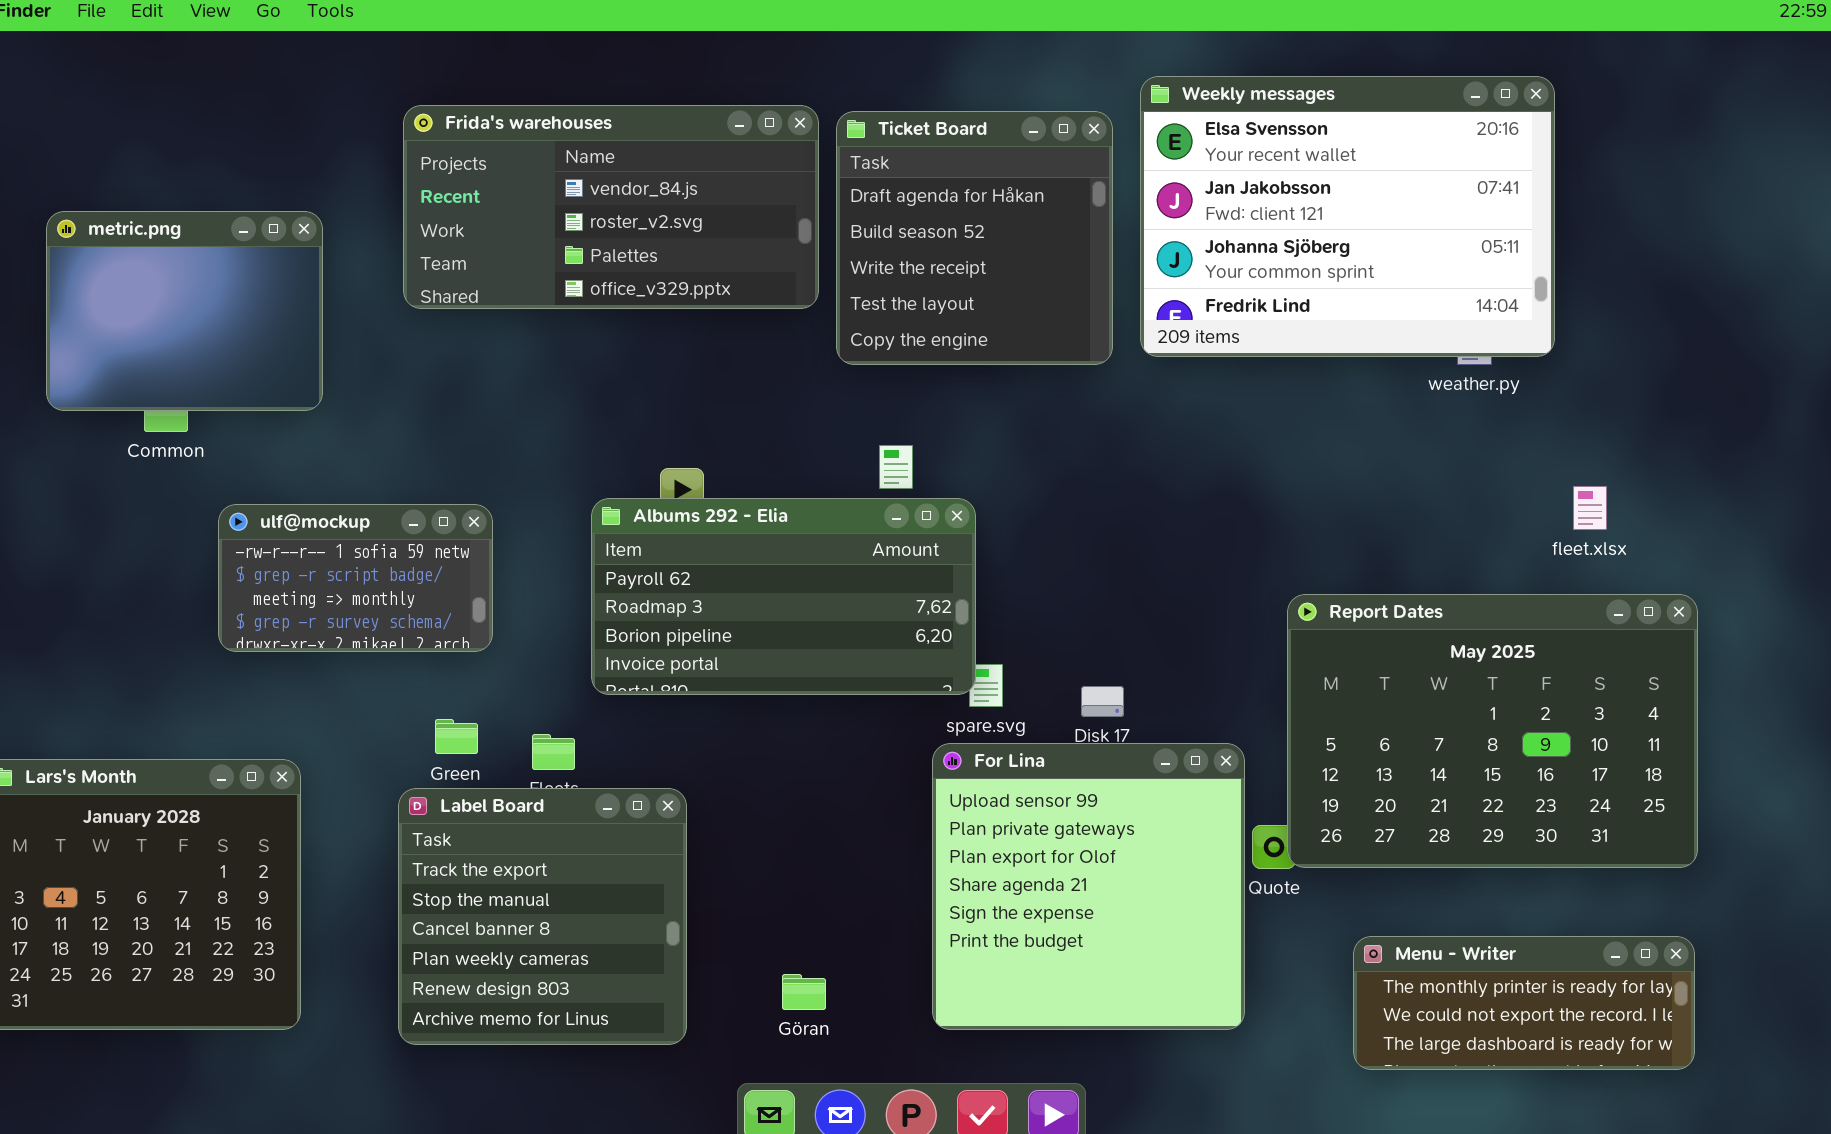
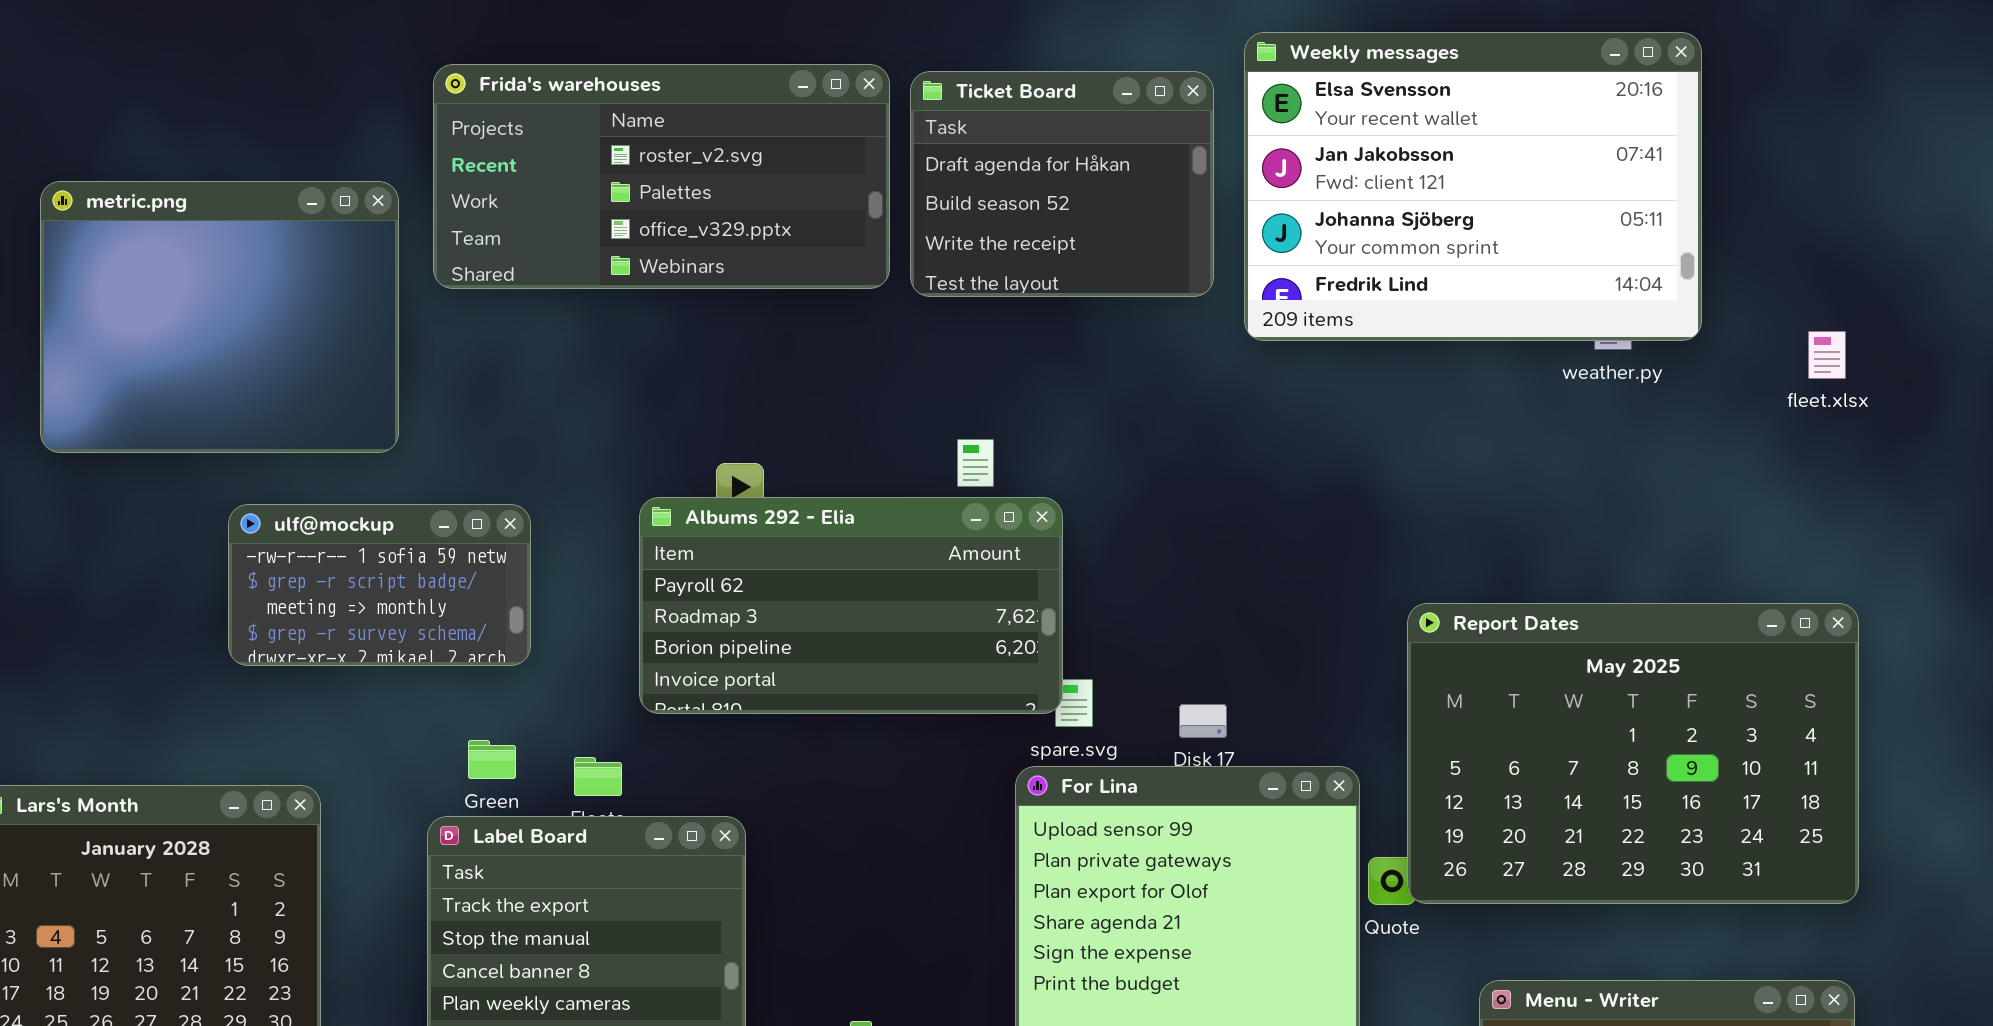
Frida's warehouses: [403,105,819,309] -> [433,64,890,289], scrolled down 1 row
Ticket Board: [836,111,1113,365] -> [910,71,1214,297], resized
metric.png: [46,211,323,411] -> [40,181,399,453], resized
fleet.xlsx: [1573,486,1607,530] -> [1808,331,1846,379], moved

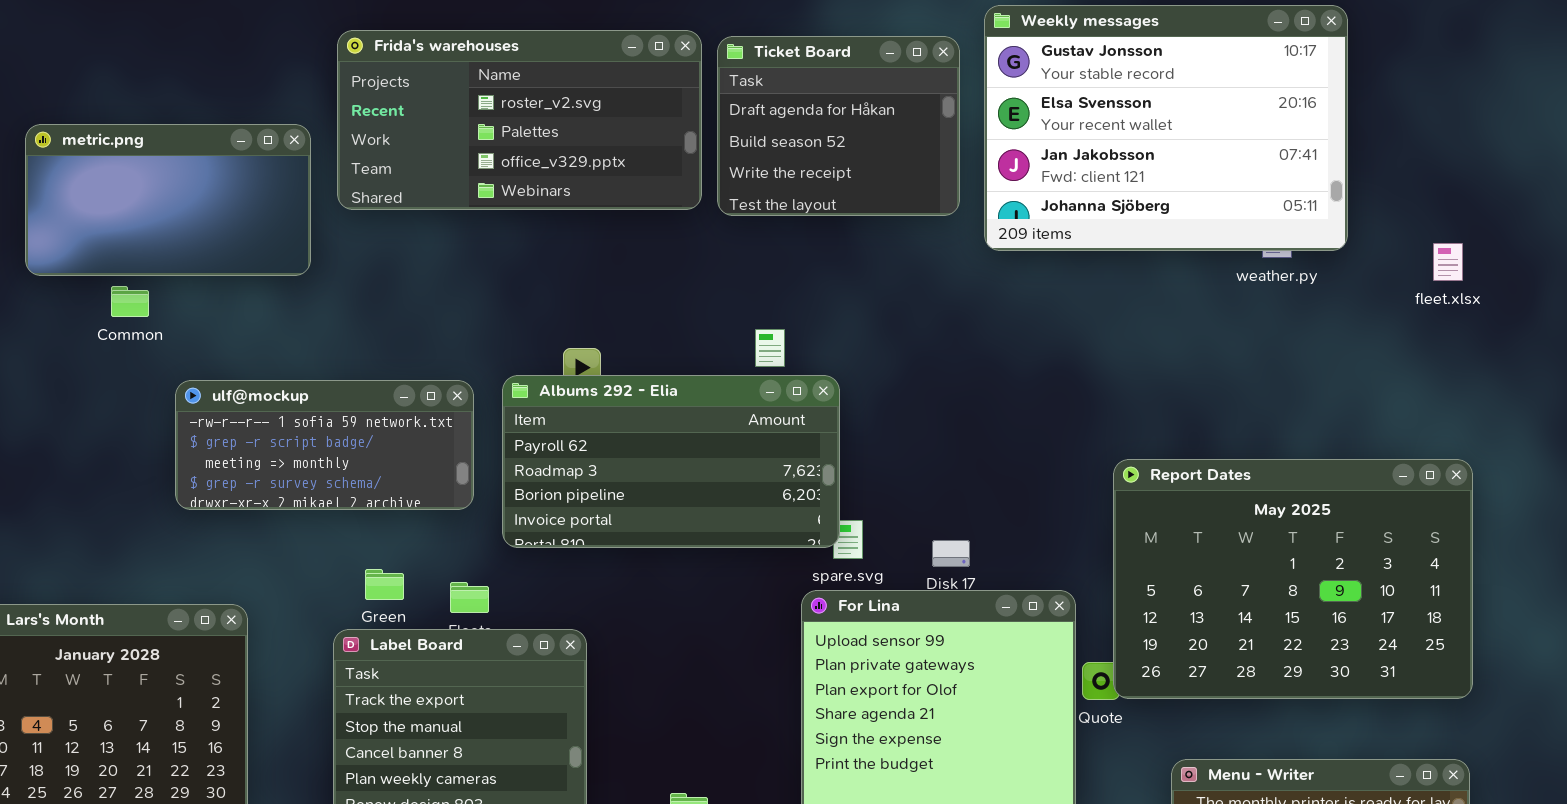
Weekly messages: [1244,32,1702,341] -> [984,5,1348,251], scrolled up 1 row
metric.png: [40,181,399,453] -> [25,124,311,276], resized
ulf@mockup: [228,504,531,666] -> [175,380,474,510], resized

